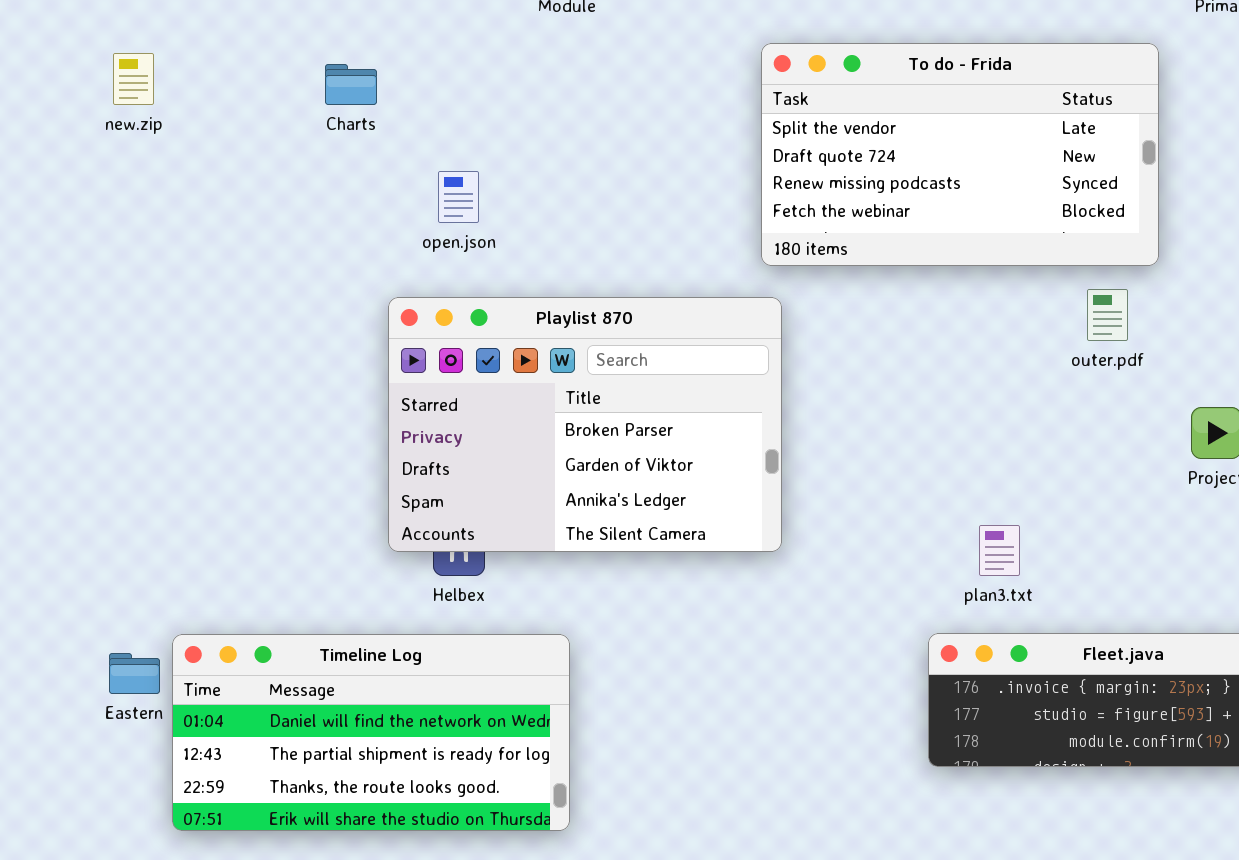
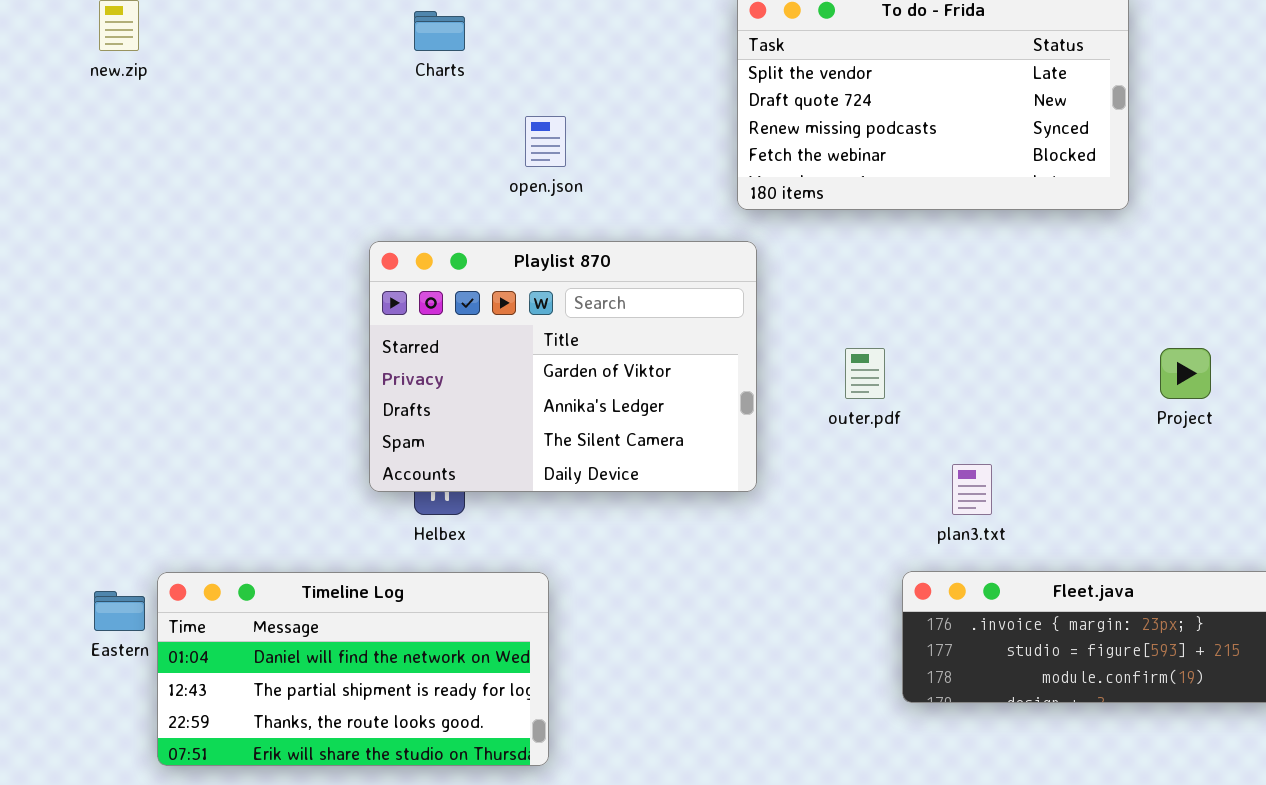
Charts: [325,64,377,105] -> [414,11,465,51], moved
open.json: [438,171,479,223] -> [525,116,566,167], moved
outer.pdf: [1087,289,1128,341] -> [845,348,885,399], moved
Playlist 870: [388,297,782,552] -> [369,241,757,492], scrolled down 1 row

